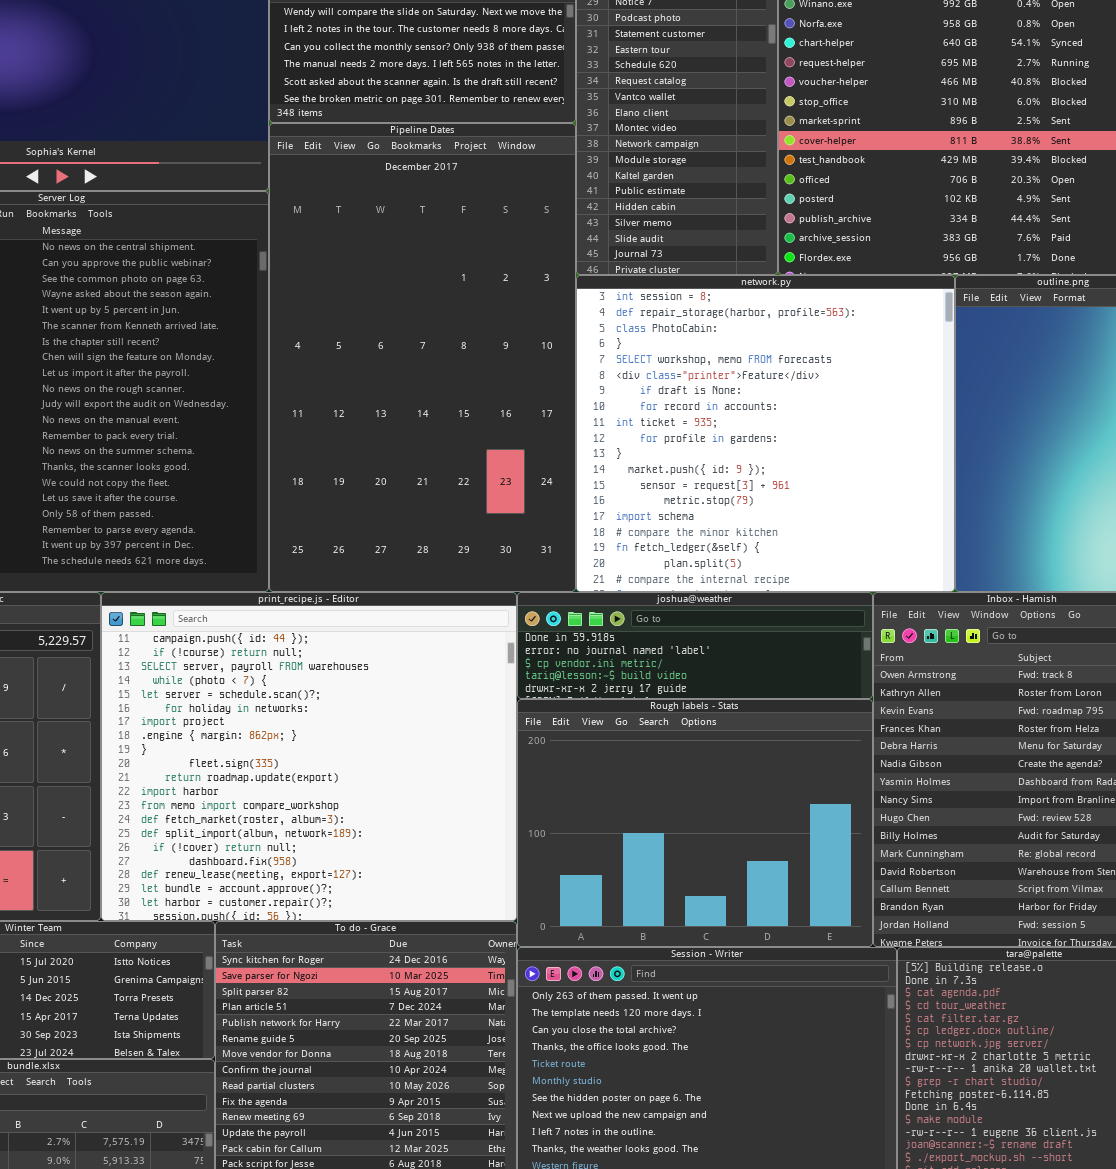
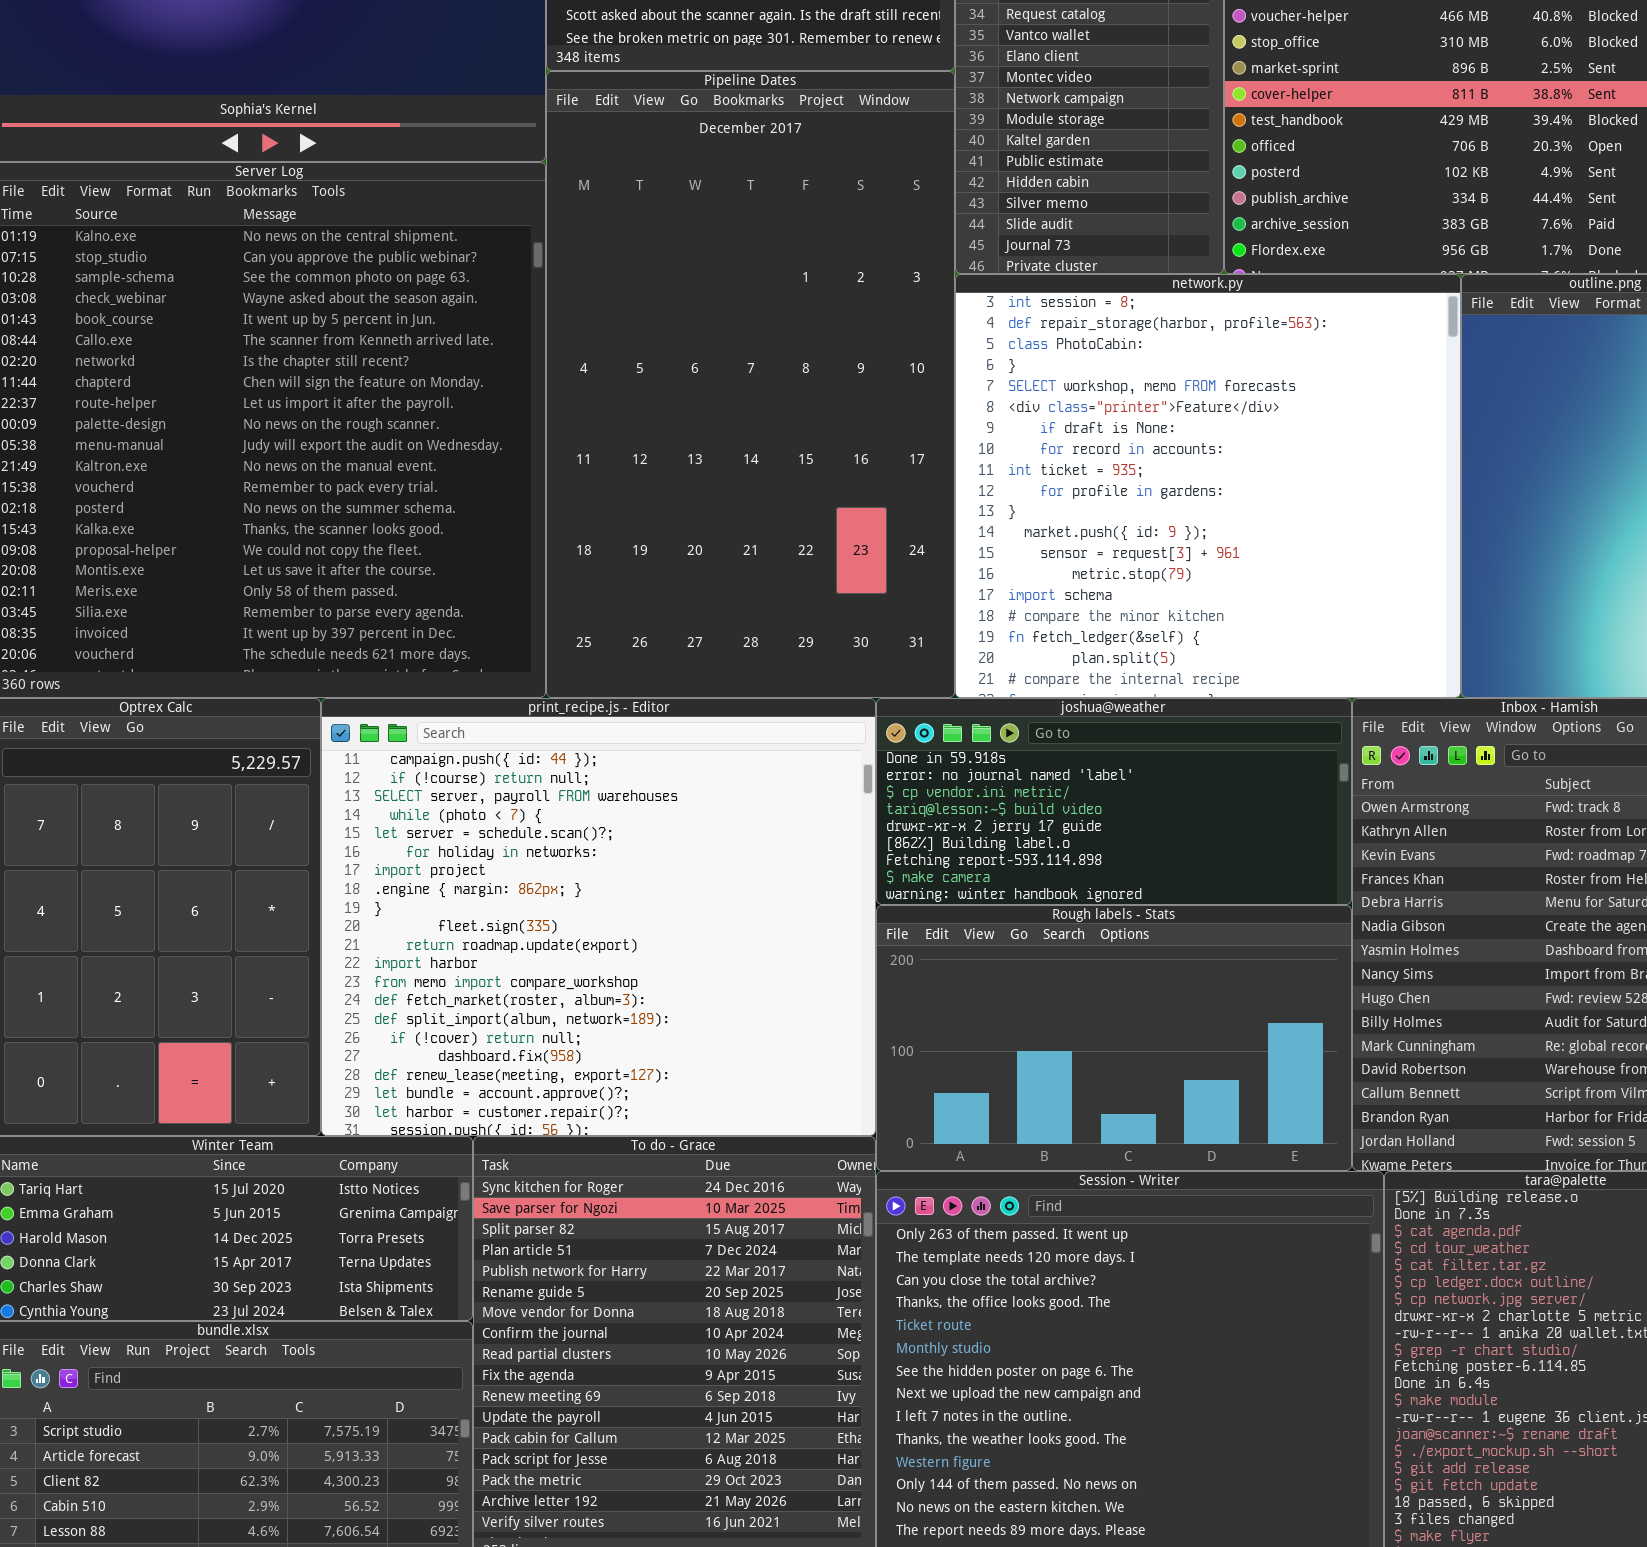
joshua@weather: [517,592,873,699] -> [876,698,1352,905], resized
Rough labels - Stats: [517,699,873,947] -> [876,905,1352,1171], resized

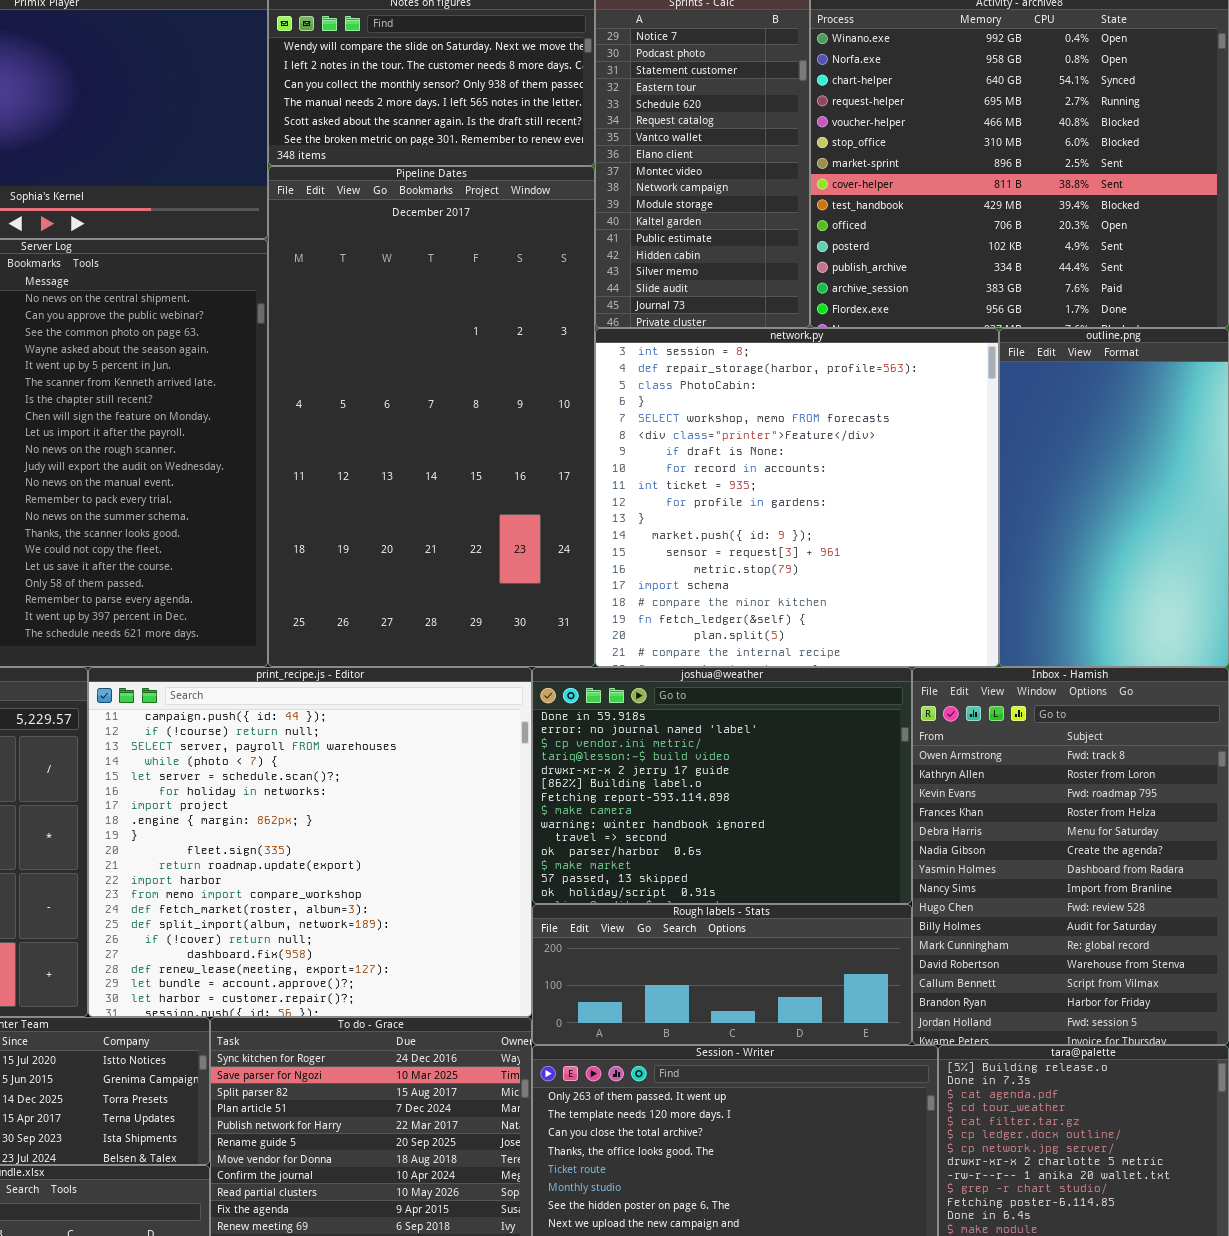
joshua@weather: [876,698,1352,905] -> [532,667,912,904], resized
Rough labels - Stats: [876,905,1352,1171] -> [532,904,912,1045], resized

